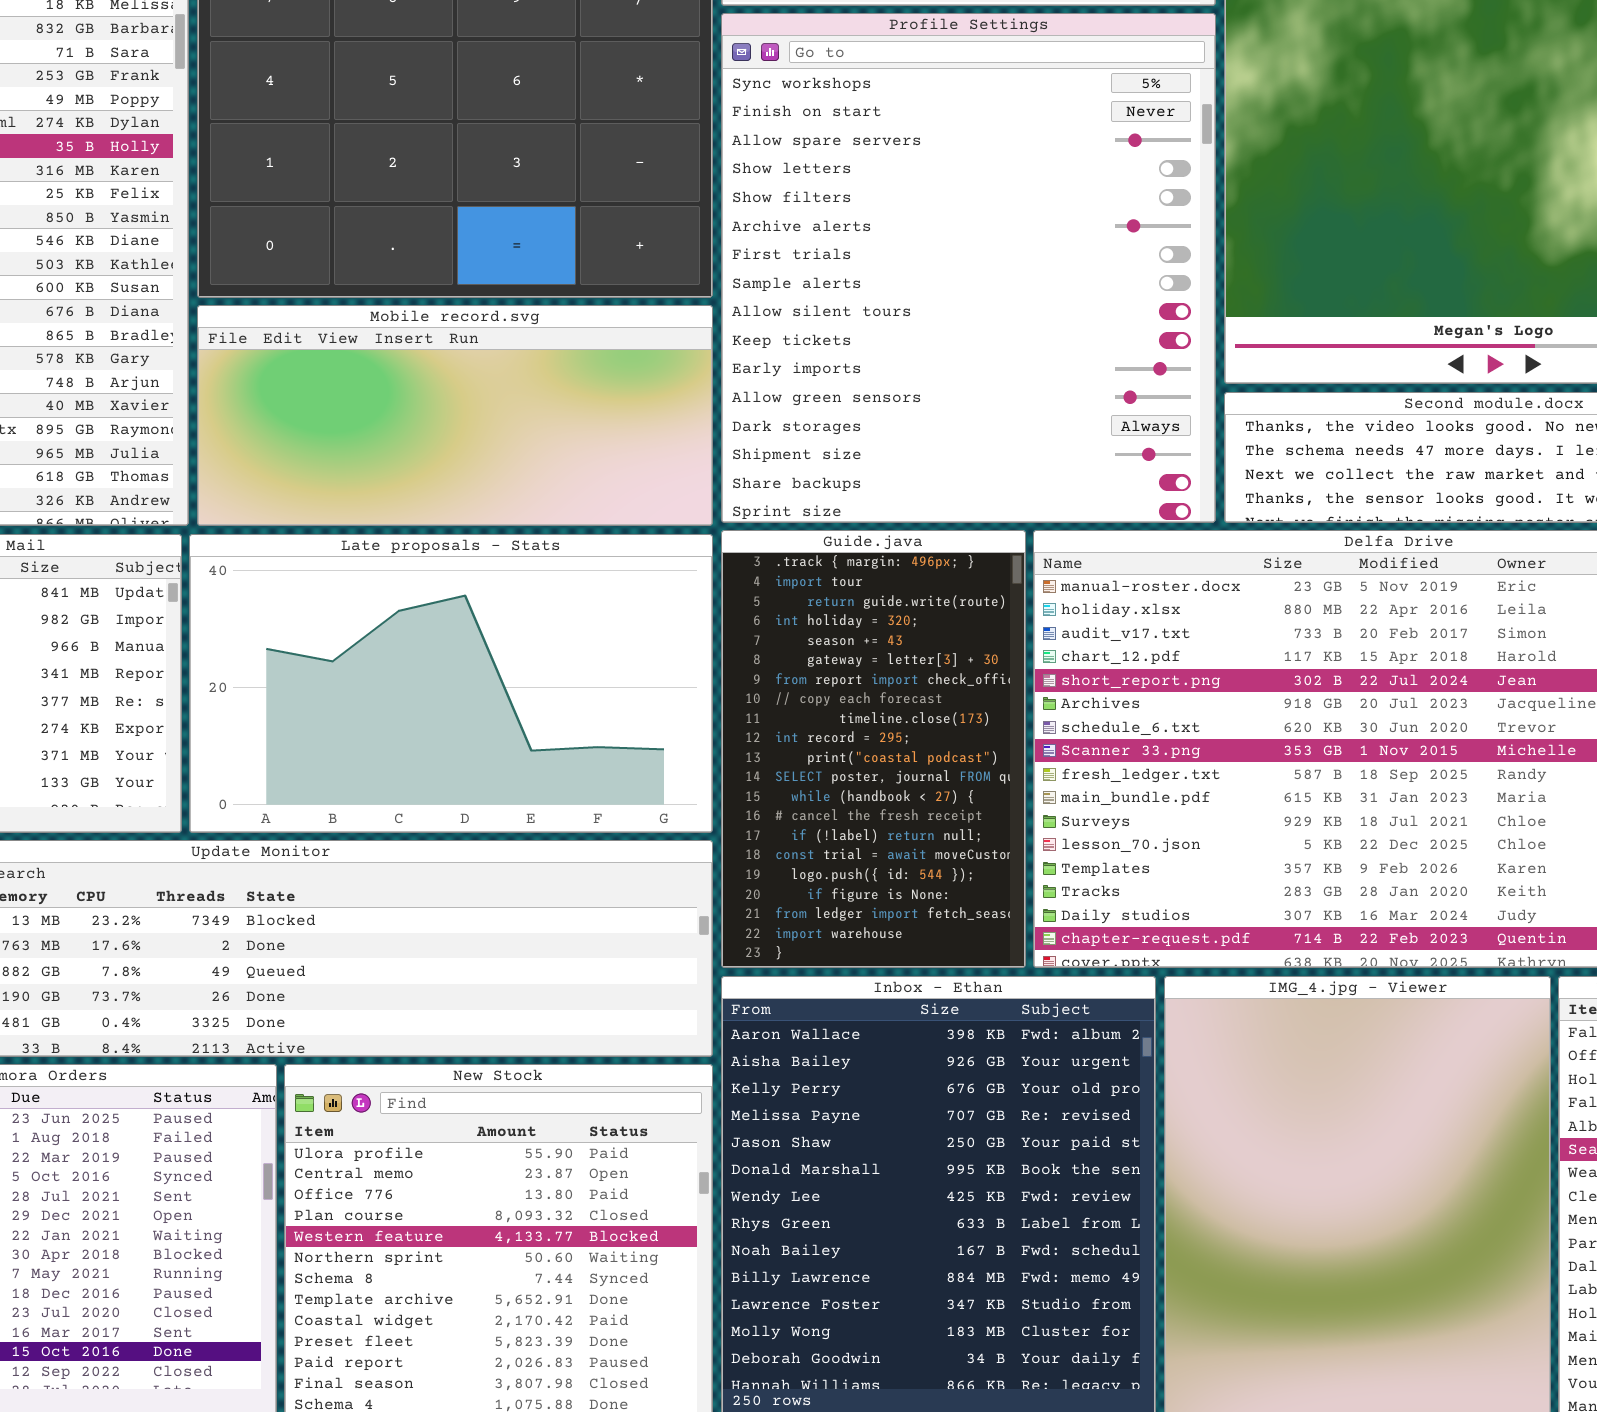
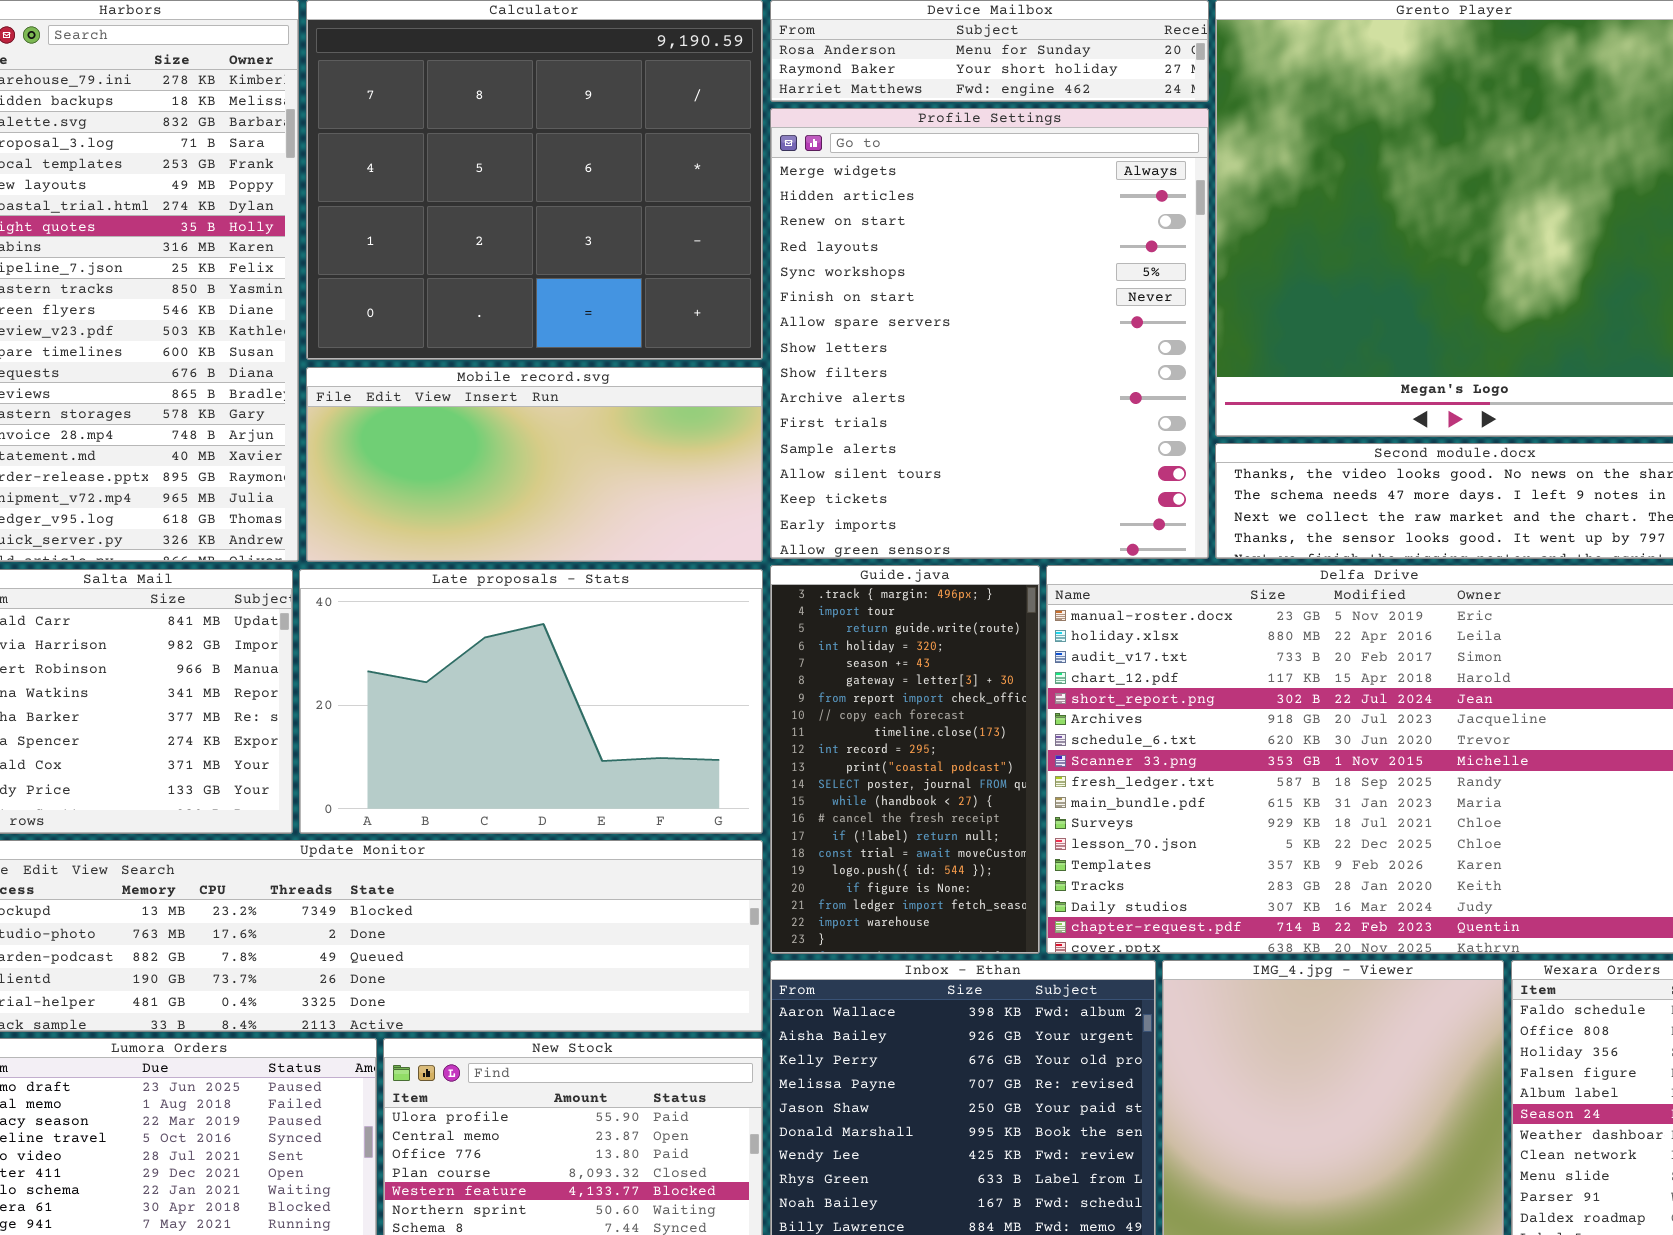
Profile Settings: [721,13,1216,523] -> [770,108,1209,559], scrolled up 4 rows

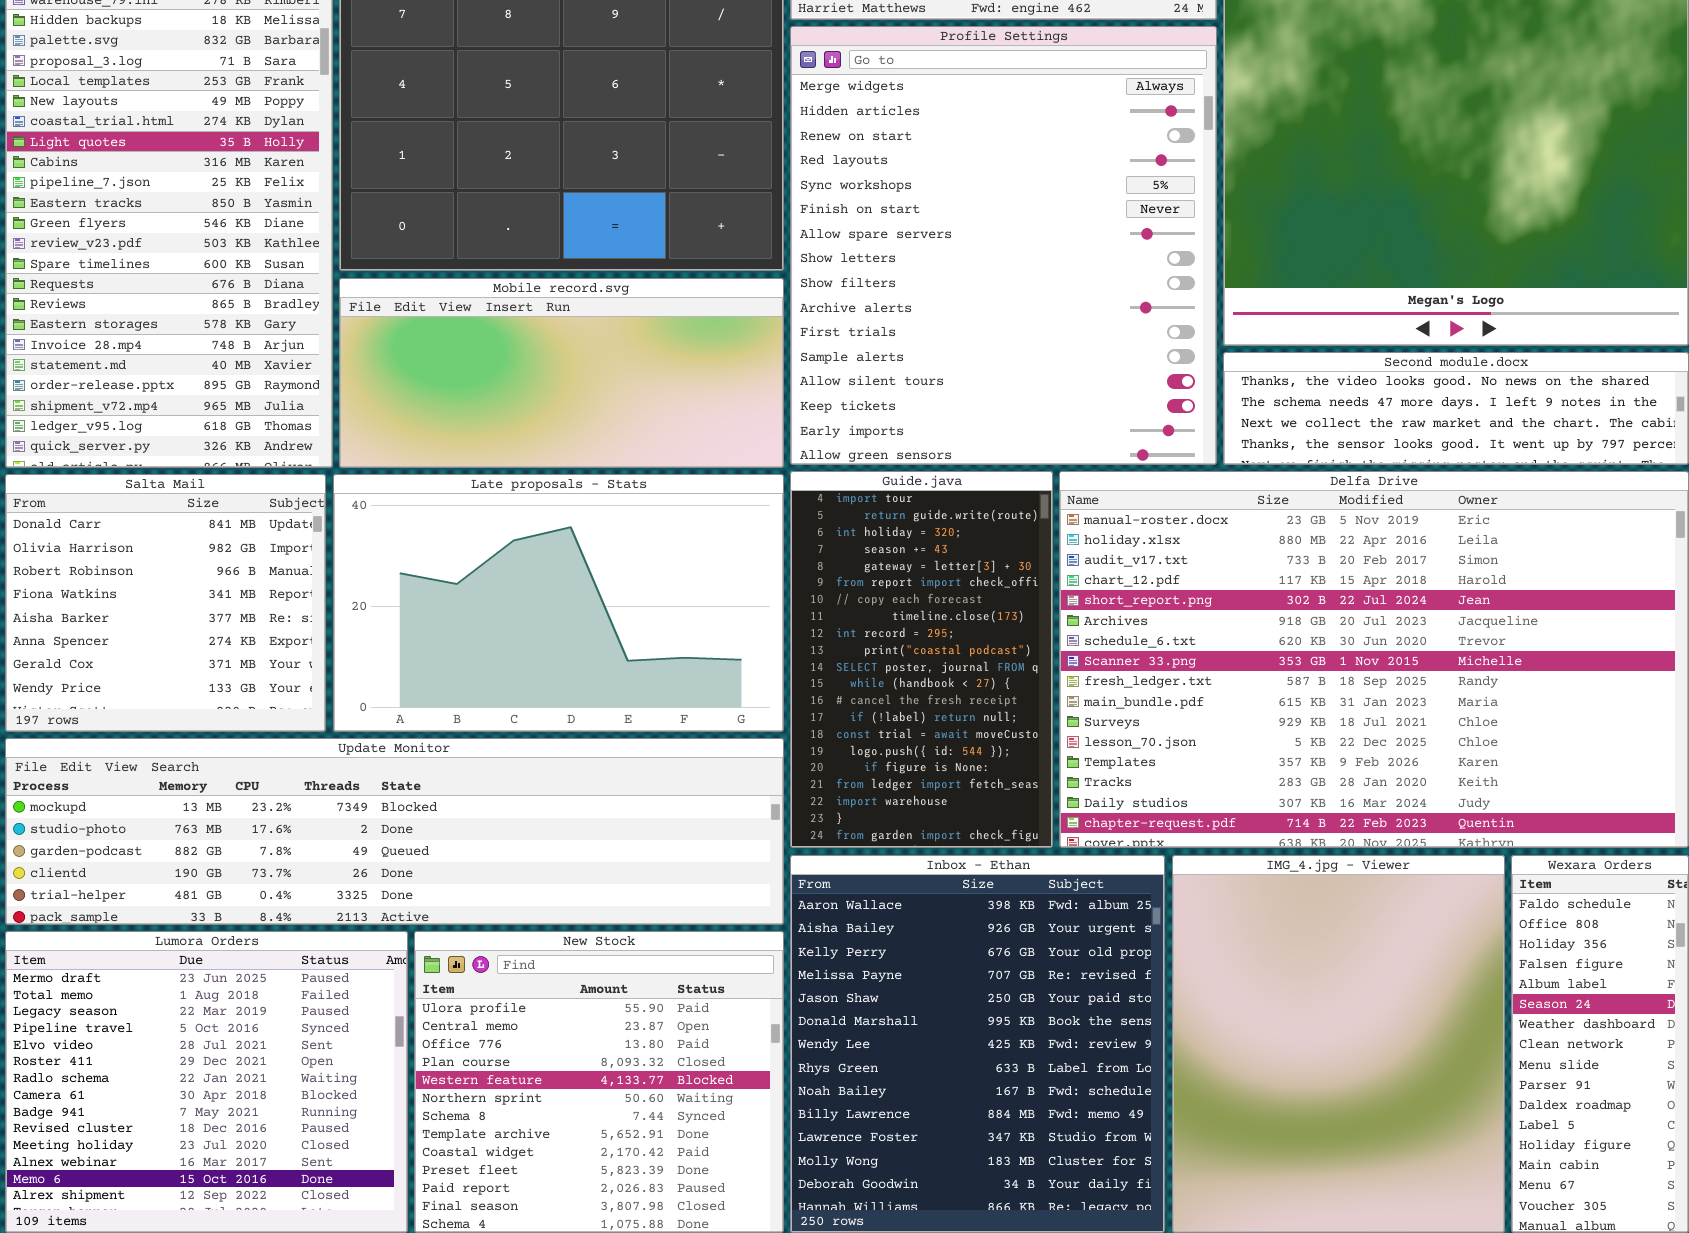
Guide.java: [770,565,1040,954] -> [790,471,1053,848], scrolled down 1 row

